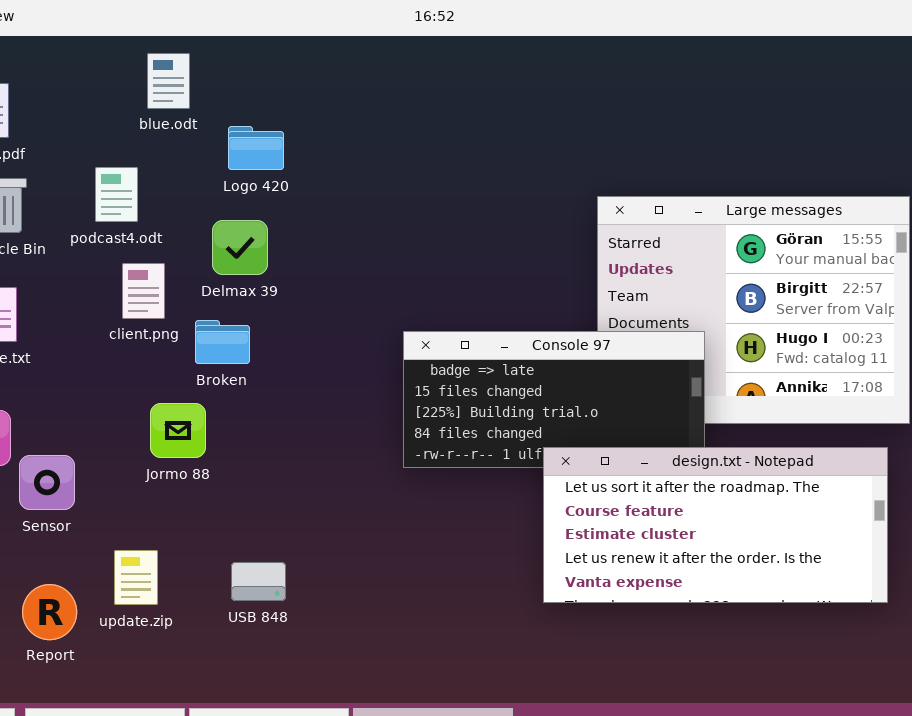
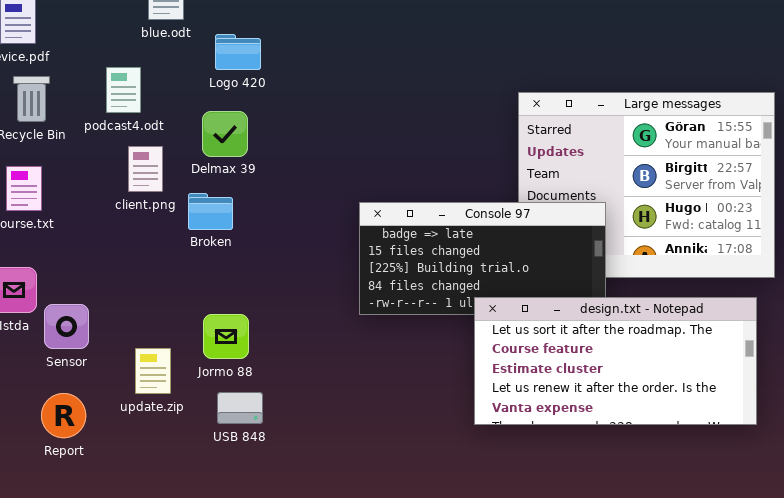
Jormo 88: [150,403,206,458] -> [203,314,249,359], moved
update.zip: [114,550,158,605] -> [135,348,171,394], moved
Report: [22,584,77,640] -> [41,393,86,438], moved

